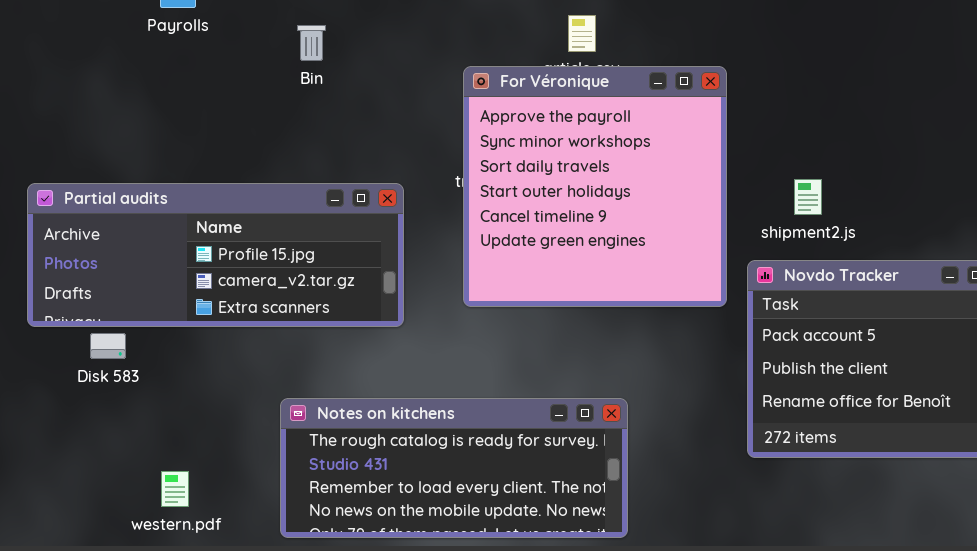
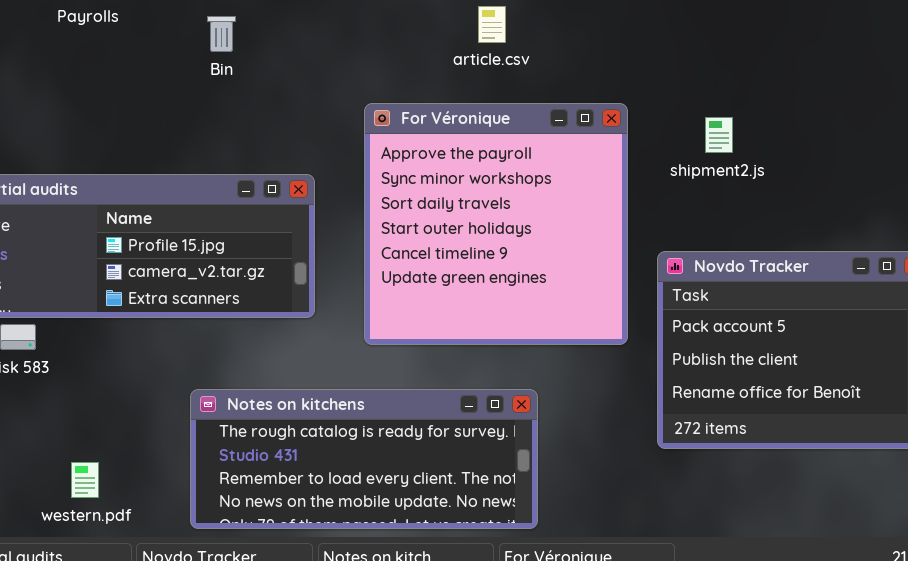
For Véronique: [463,66,727,307] -> [364,103,628,345], moved
shipment2.js: [794,179,822,215] -> [705,117,733,153], moved

